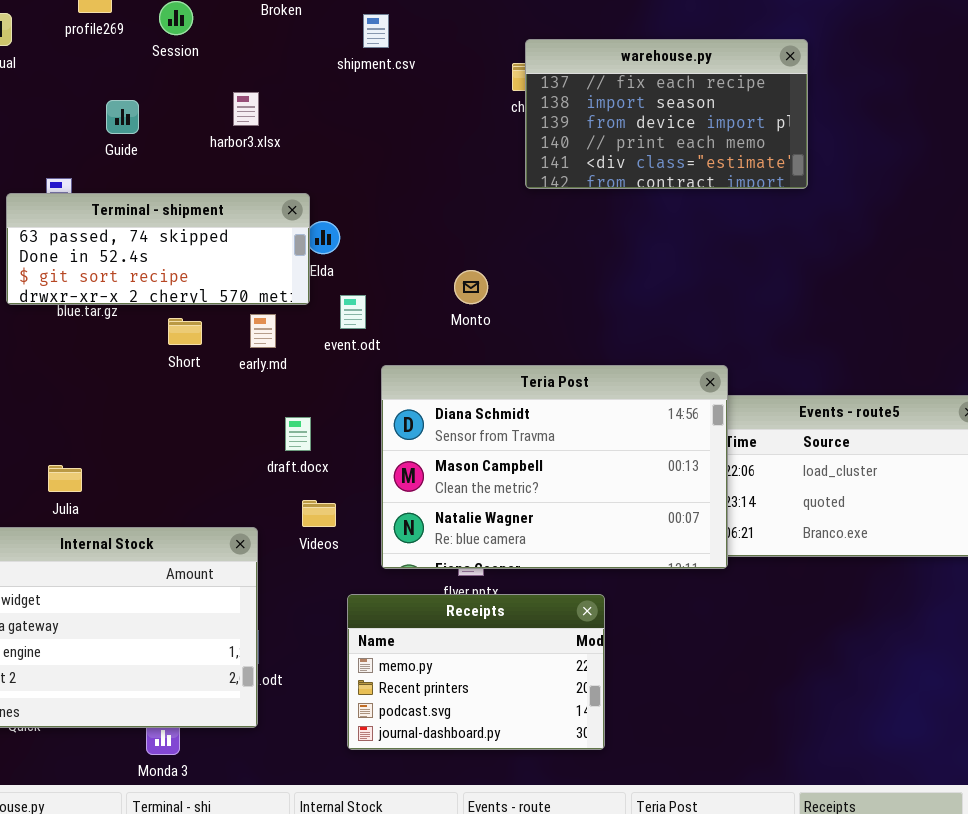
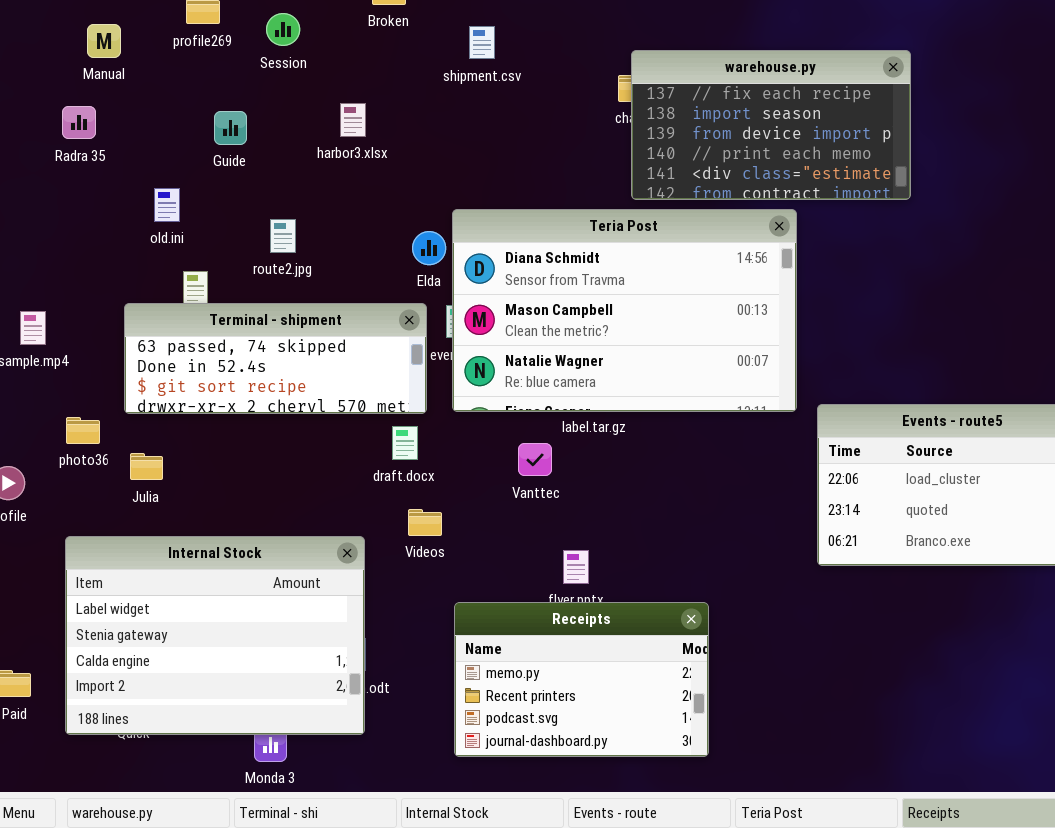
Terminal - shipment: [6,193,310,305] -> [124,303,427,414], moved
Teria Post: [381,365,728,569] -> [452,209,797,412], moved
Julia: [48,465,82,492] -> [130,453,163,480], moved

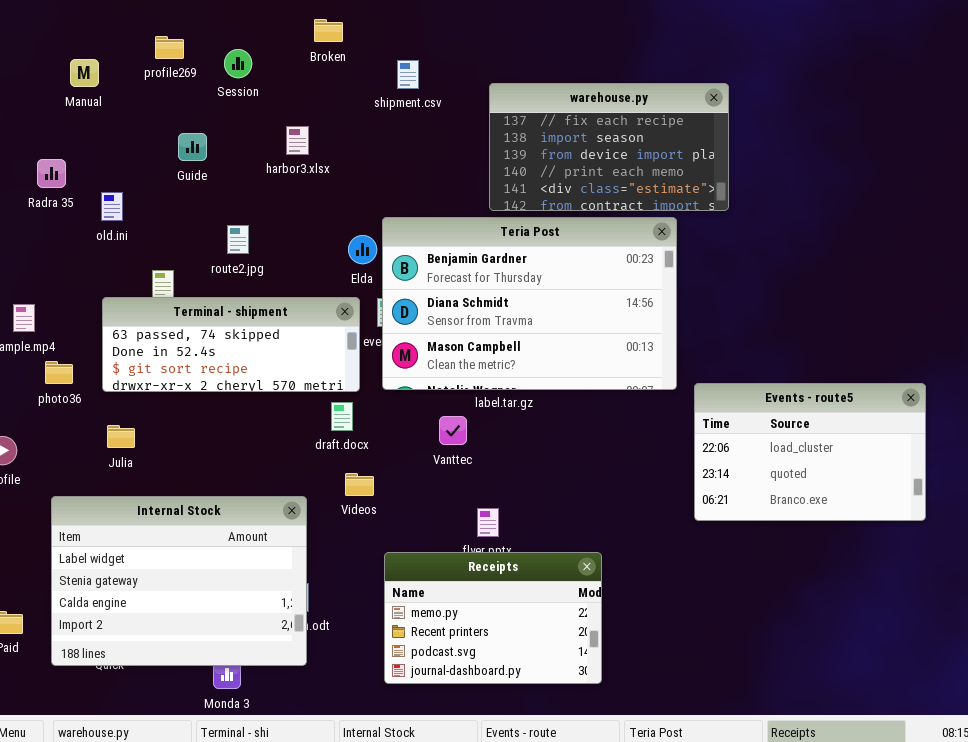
warehouse.py: [631,50,911,200] -> [489,83,729,211], moved
Radra 35: [62,106,96,139] -> [37,159,66,188], moved
old.ini: [154,188,180,222] -> [101,192,123,221], moved
Teria Post: [452,209,797,412] -> [382,217,677,390], scrolled up 1 row
photo36: [66,417,100,444] -> [45,361,73,384], moved

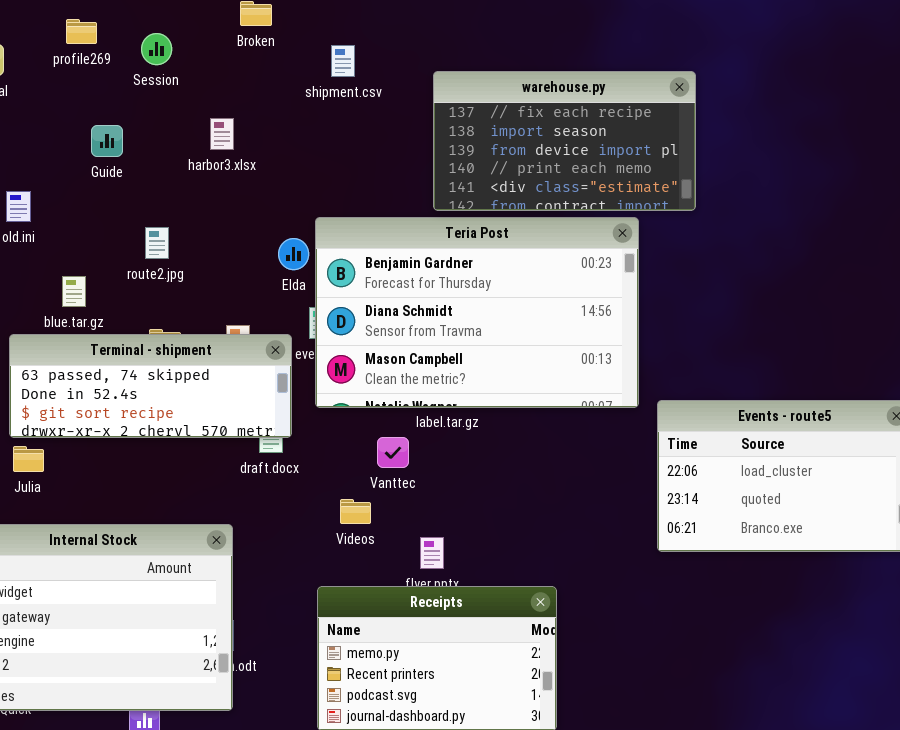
Terminal - shipment: [102,297,360,392] -> [9,334,292,438], moved
Videos: [345,473,374,496] -> [340,499,371,524], moved

